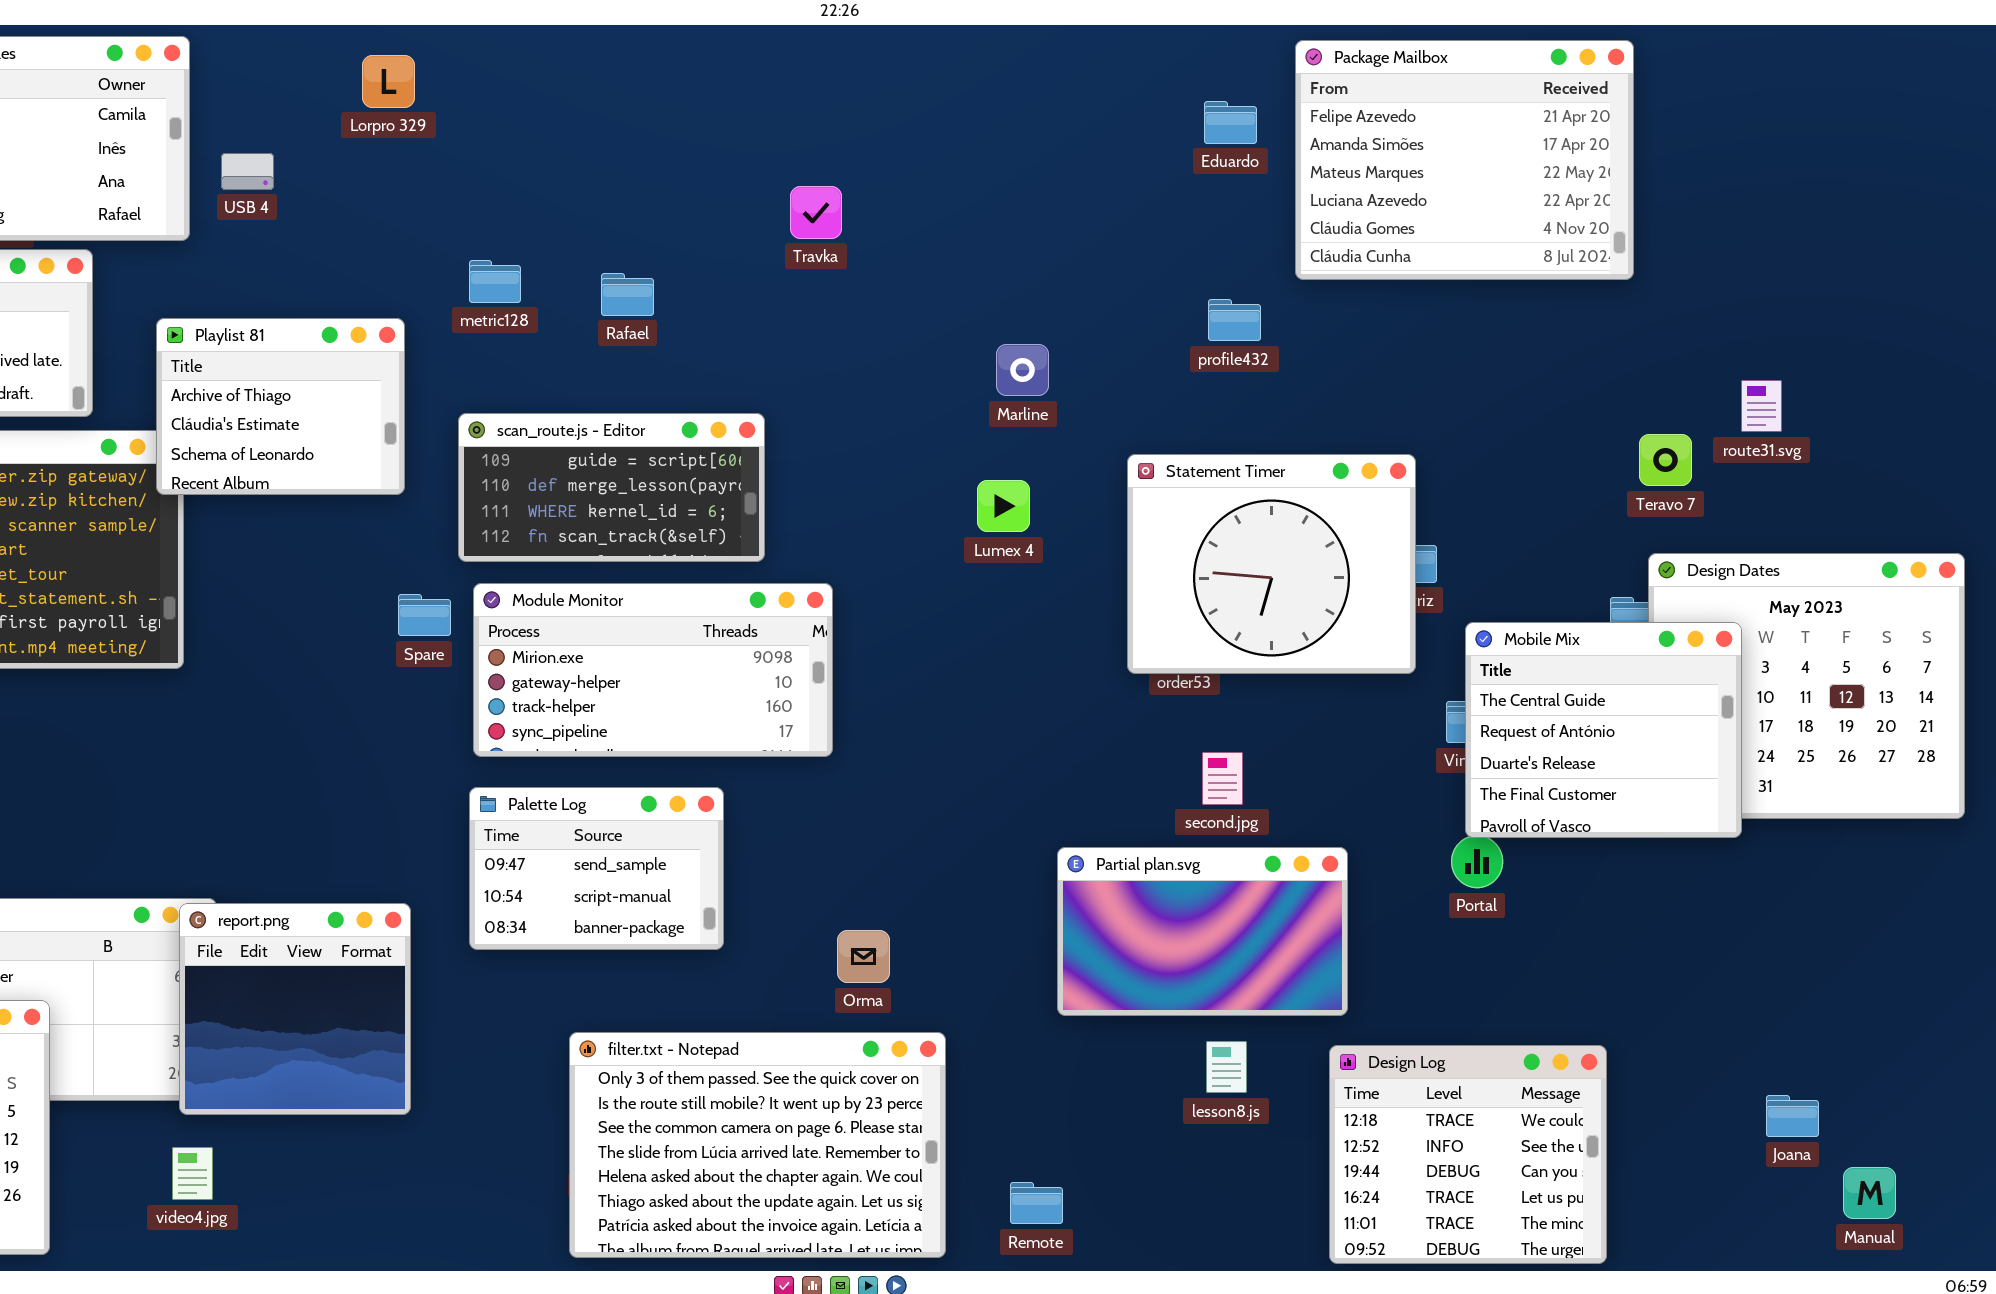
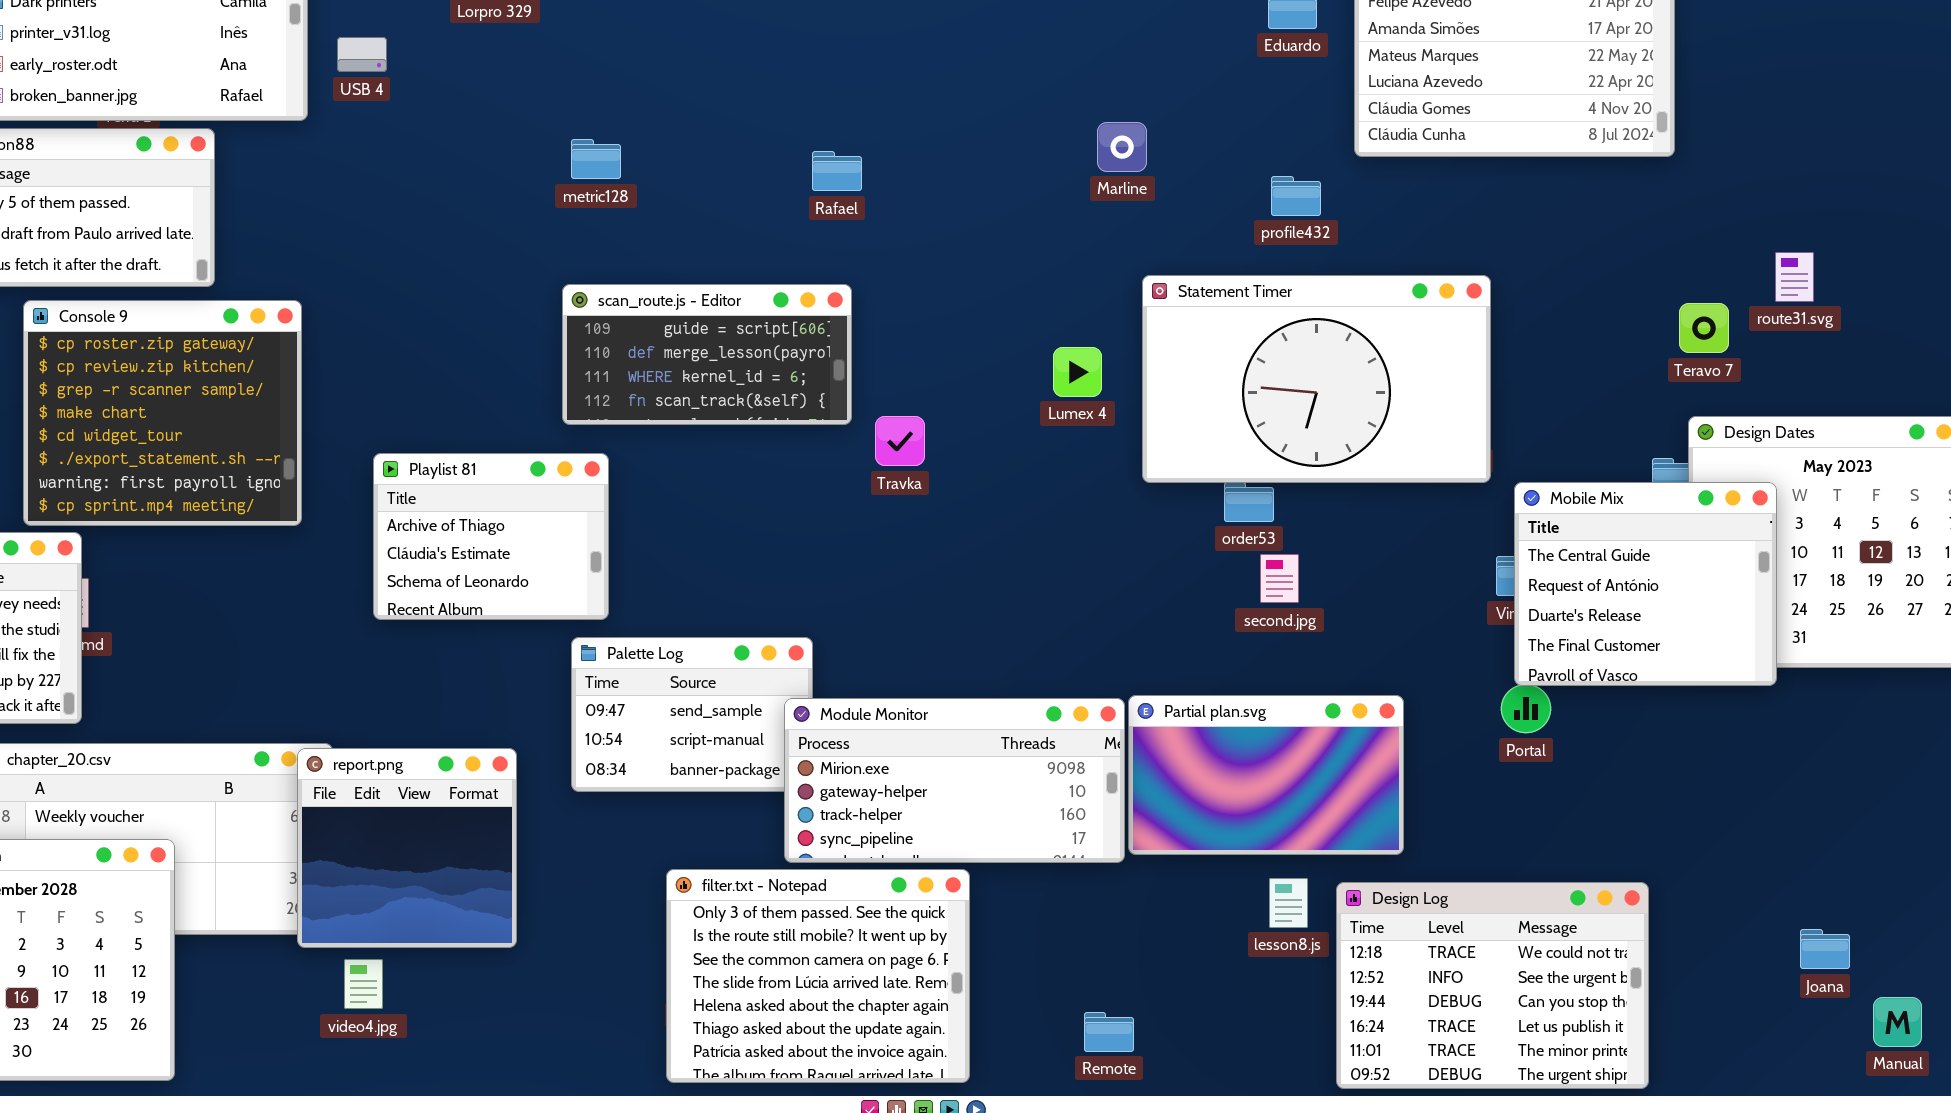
Travka: [790,186,842,239] -> [875,416,925,466], moved
Rafael: [601,273,654,316] -> [812,151,862,191], moved
Playlist 81: [156,318,405,495] -> [373,453,609,620], moved
Marline: [996,344,1049,396] -> [1097,122,1147,172], moved
Statement Timer: [1127,454,1416,674] -> [1142,275,1491,483], moved, resized
Module Monitor: [473,583,833,757] -> [784,698,1125,863], moved
second.jpg: [1202,752,1243,805] -> [1260,554,1299,603], moved
filter.txt - Notepad: [569,1032,946,1258] -> [666,869,970,1083], resized
Design Log: [1329,1045,1607,1264] -> [1336,882,1649,1089], resized
video4.jpg: [172,1147,213,1200] -> [344,959,383,1009], moved

